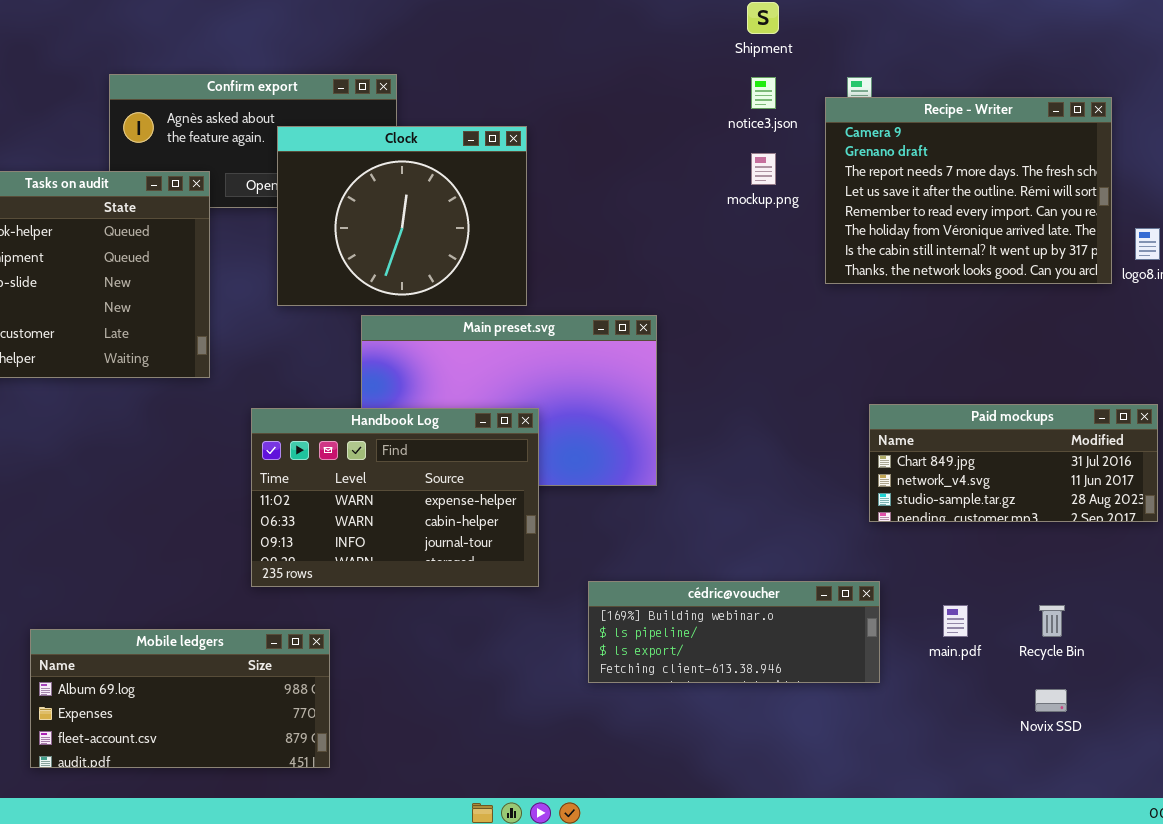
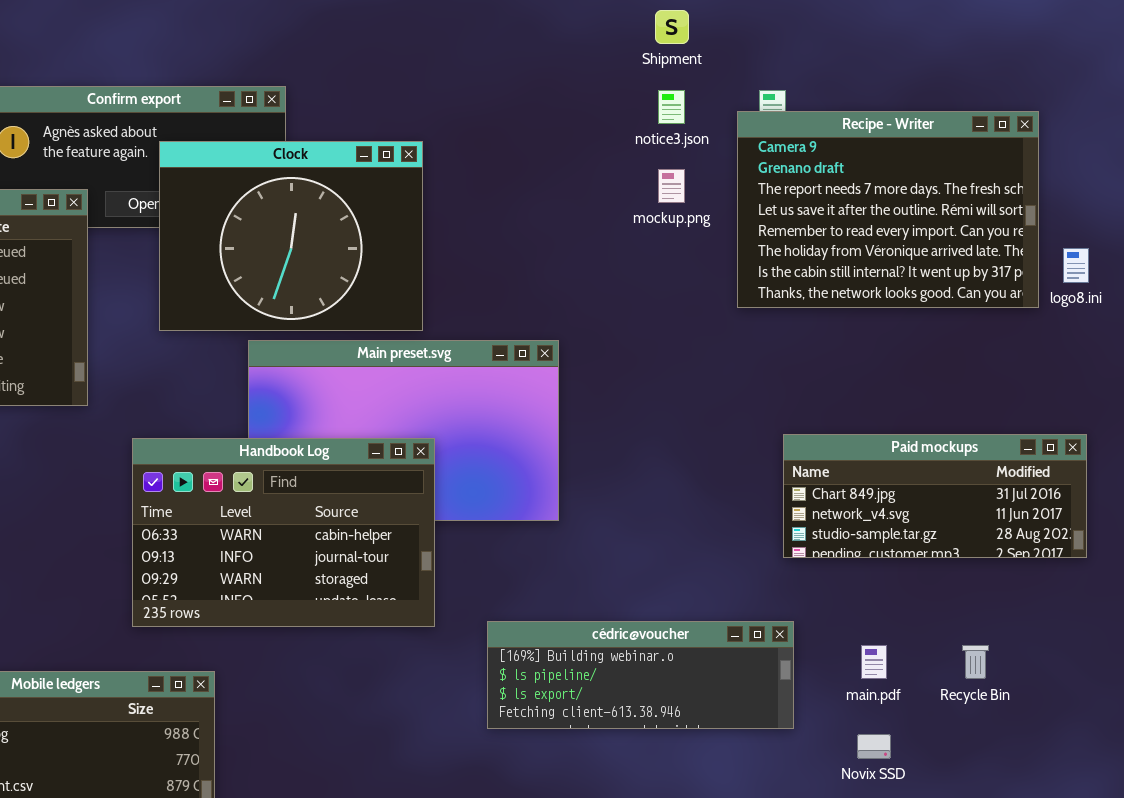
Handbook Log: [251,408,539,587] -> [132,438,435,627], scrolled down 1 row
Novix SSD: [1035,689,1067,712] -> [857,734,891,759], moved

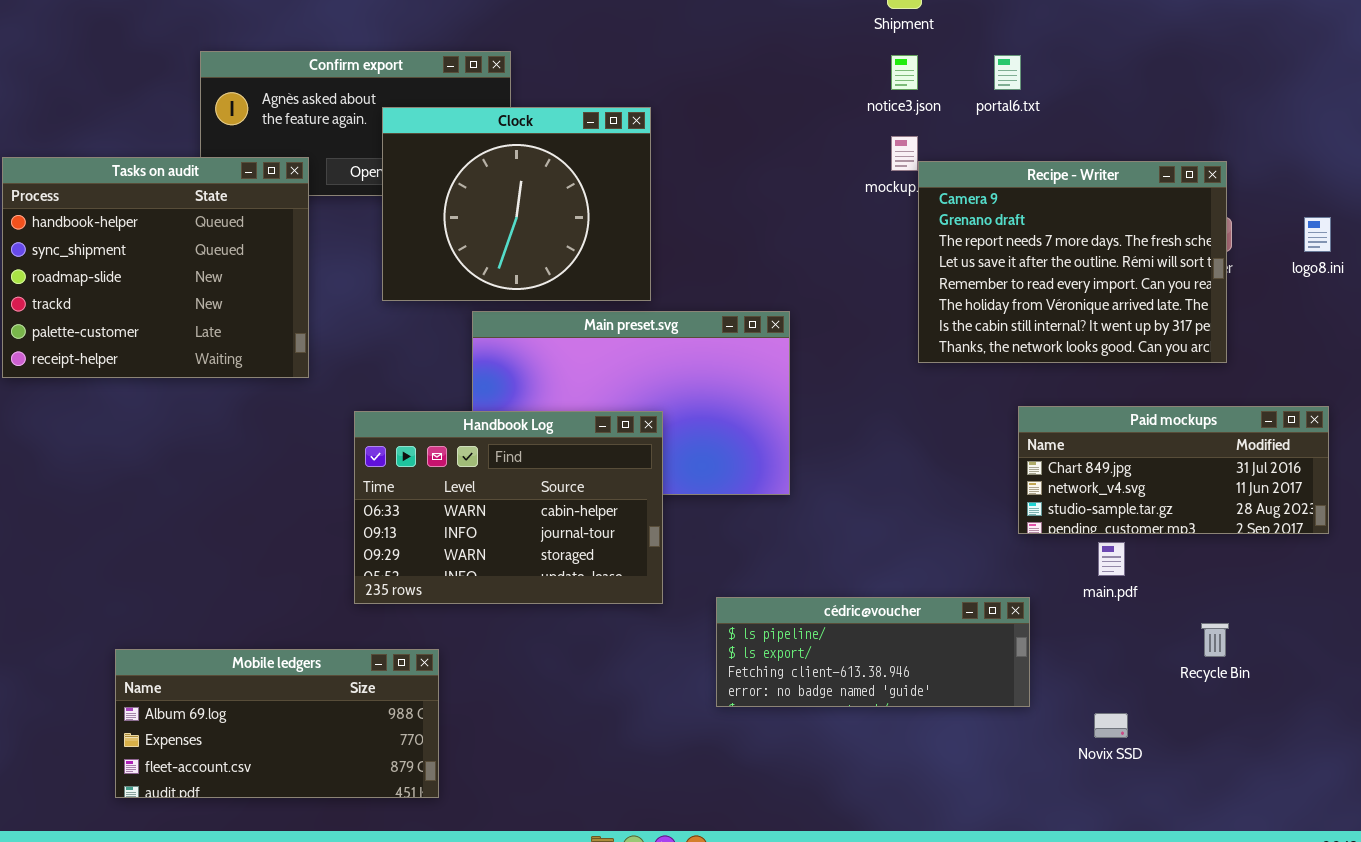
Recipe - Writer: [737,111,1039,308] -> [918,161,1227,363], moved
cédric@voucher: [487,621,794,729] -> [716,597,1030,707], scrolled down 1 row
main.pdf: [861,645,887,679] -> [1098,542,1125,576], moved

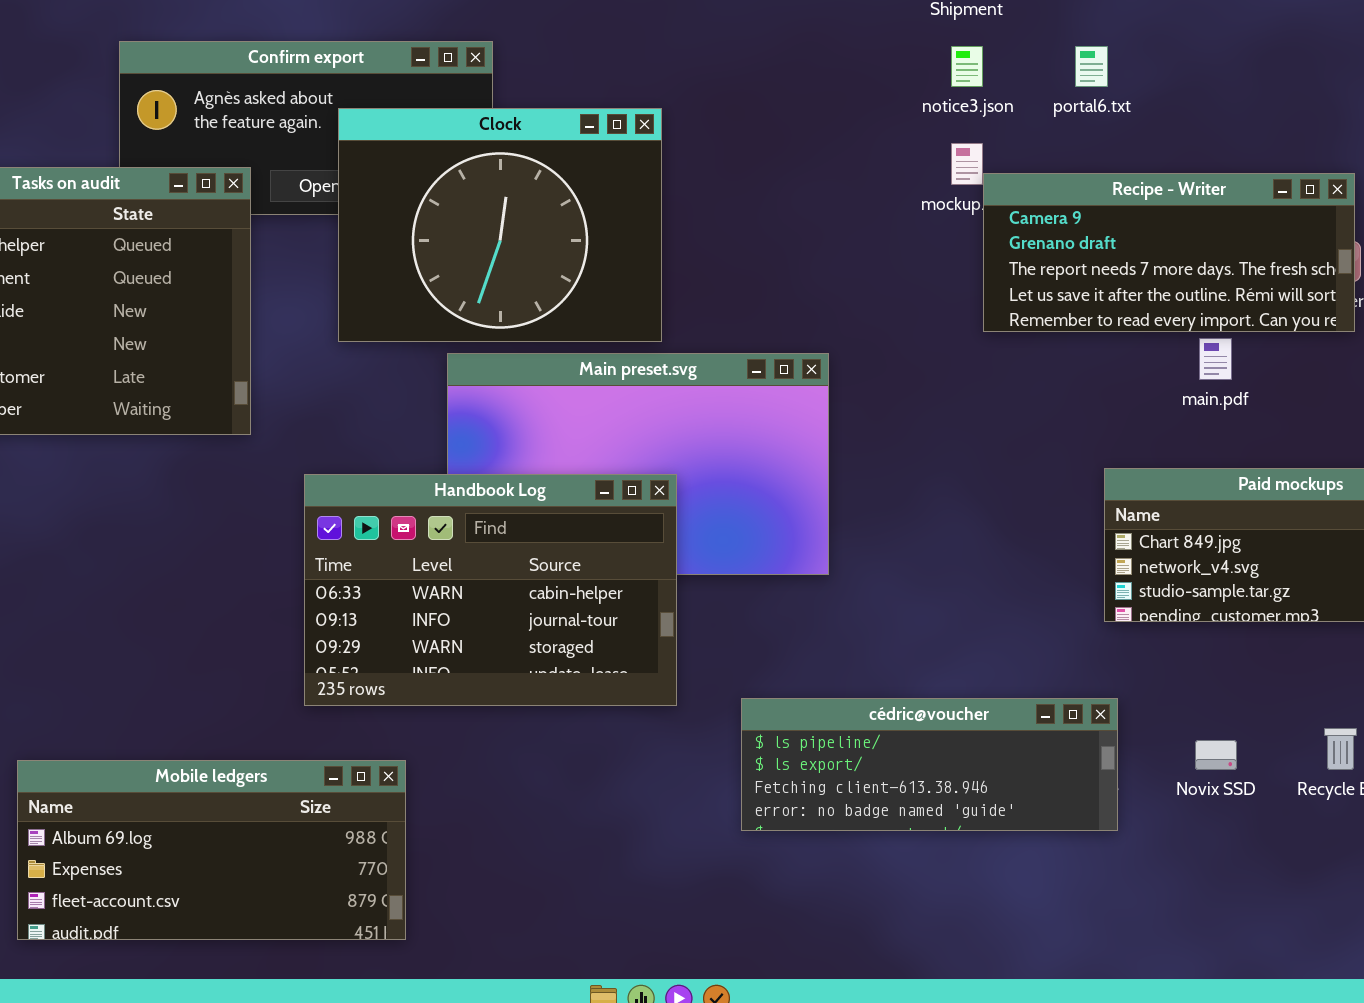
Recipe - Writer: [918,161,1227,363] -> [983,173,1355,332], resized
main.pdf: [1098,542,1125,576] -> [1199,338,1232,380], moved
Novix SSD: [1094,713,1128,738] -> [1195,740,1237,770], moved

